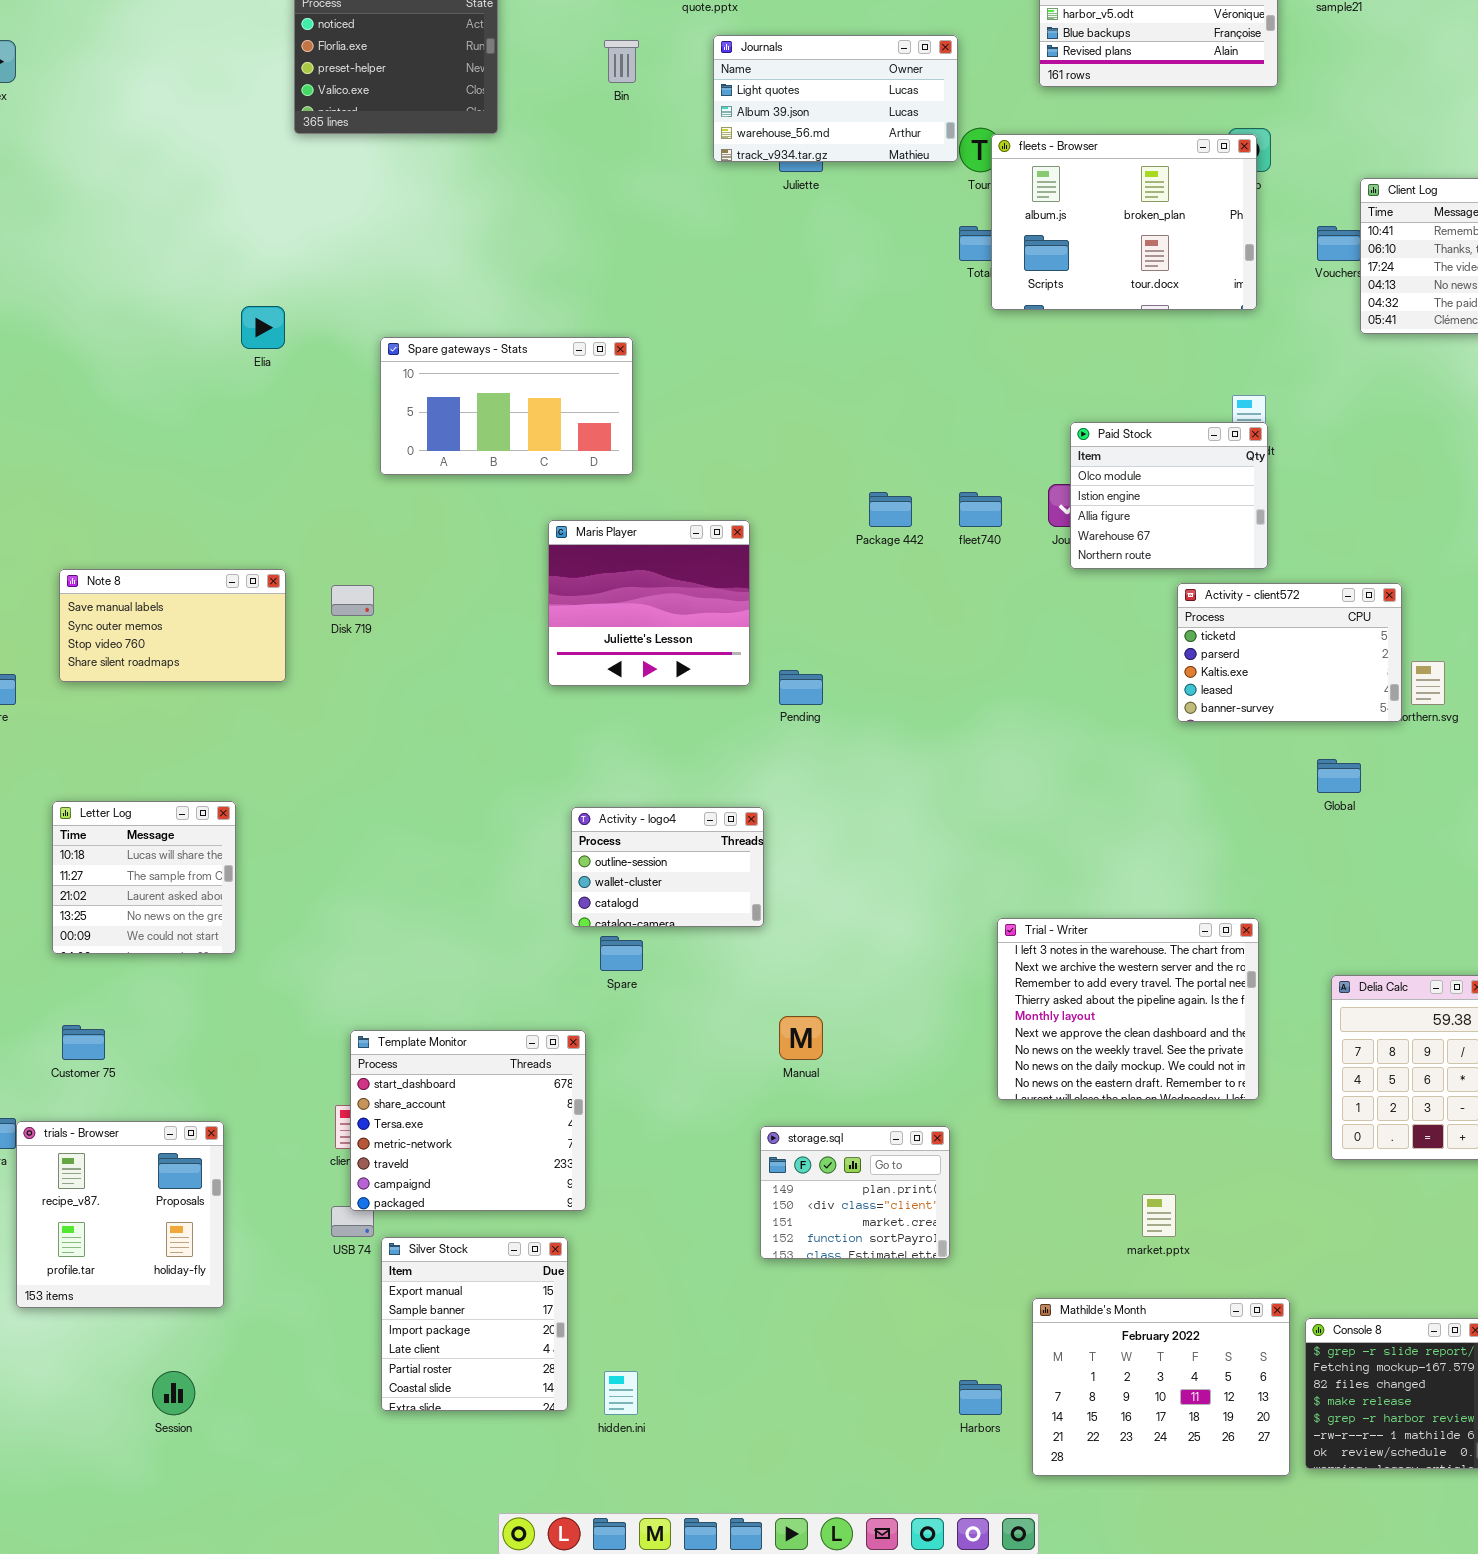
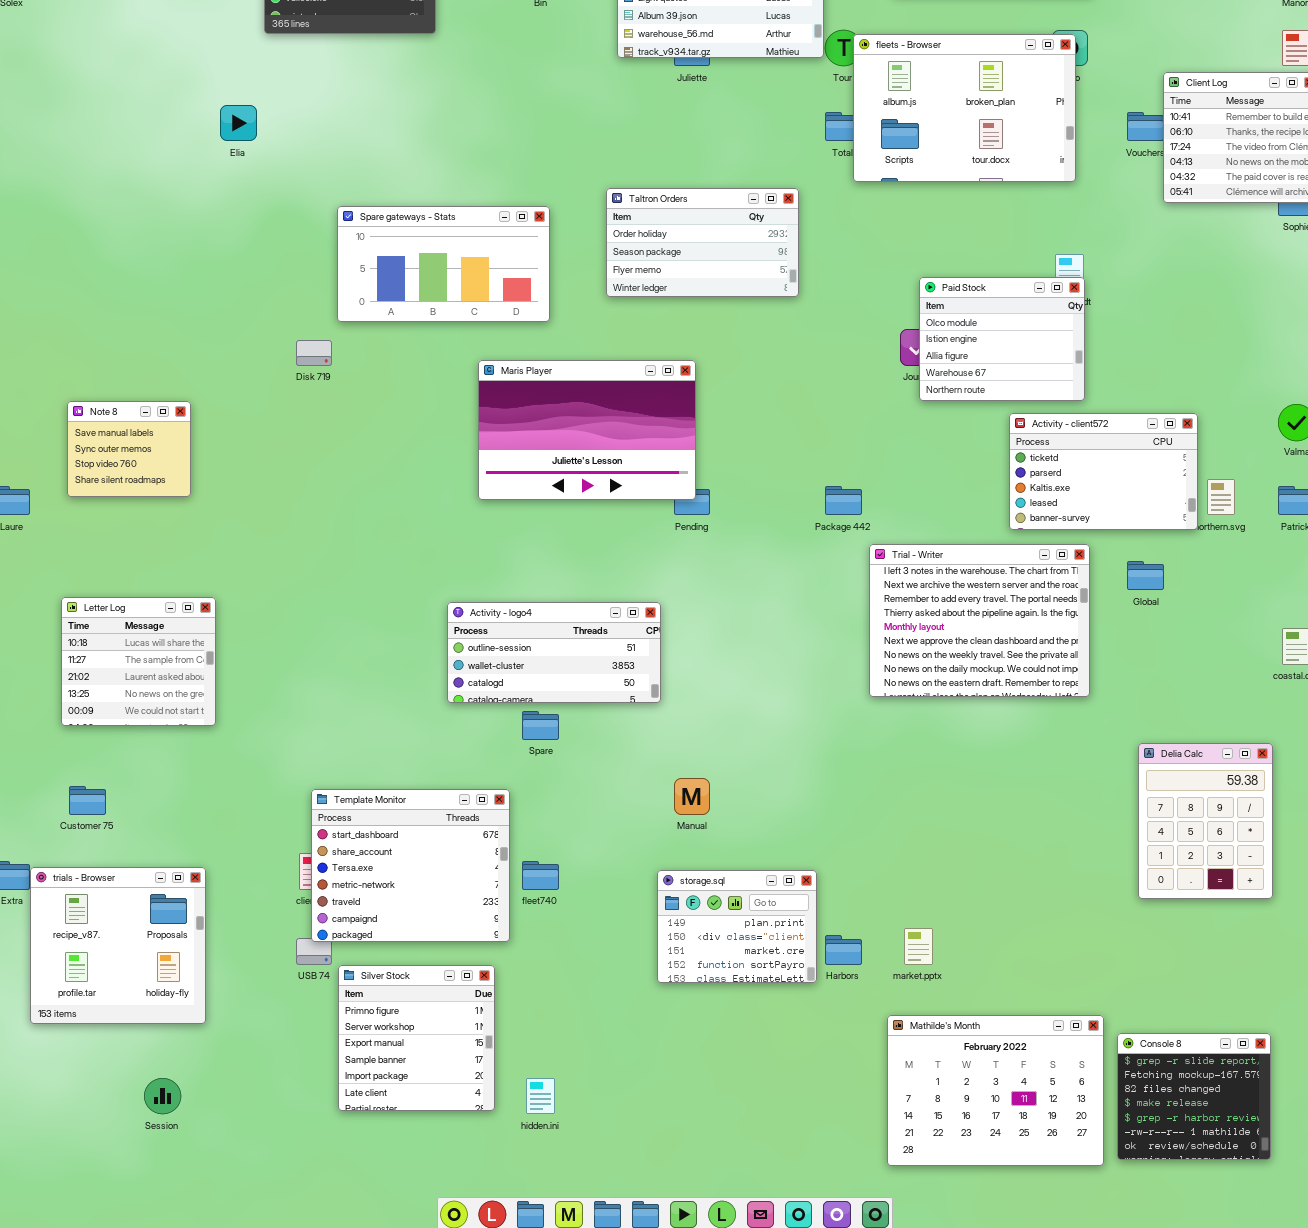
Elia: [241,306,285,349] -> [220,105,257,141], moved
Taltron Orders: none -> [606,188,799,297], opened
Package 442: [869,492,912,527] -> [825,486,862,515], moved
fleet740: [959,492,1002,527] -> [522,861,559,890], moved
Maris Player: [548,520,750,686] -> [478,360,696,500], resized
Note 8: [59,569,286,682] -> [67,401,191,497], resized
Disk 719: [331,585,374,616] -> [296,340,332,366], moved
Activity - logo4: [571,807,764,927] -> [447,602,661,703], resized
Trial - Writer: [997,918,1259,1100] -> [869,544,1090,697], moved
market.pptx: [1142,1194,1176,1237] -> [904,928,933,965], moved
Silver Stock: [381,1237,568,1411] -> [338,965,495,1111], scrolled up 2 rows
Harbors: [959,1380,1002,1415] -> [825,935,862,965], moved

